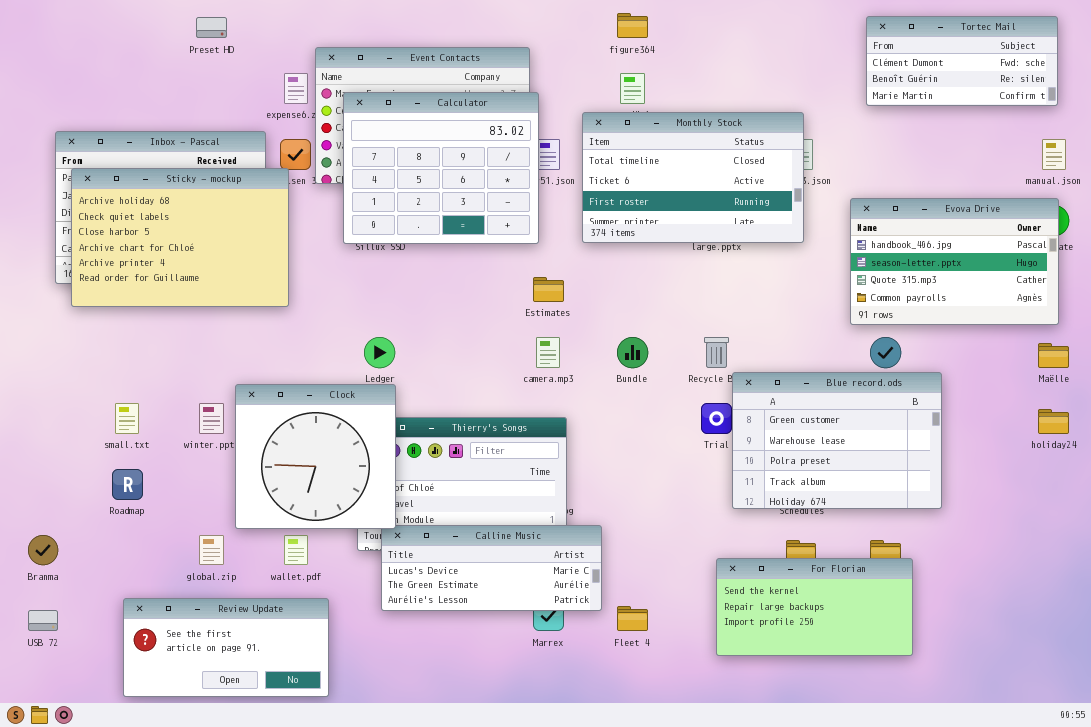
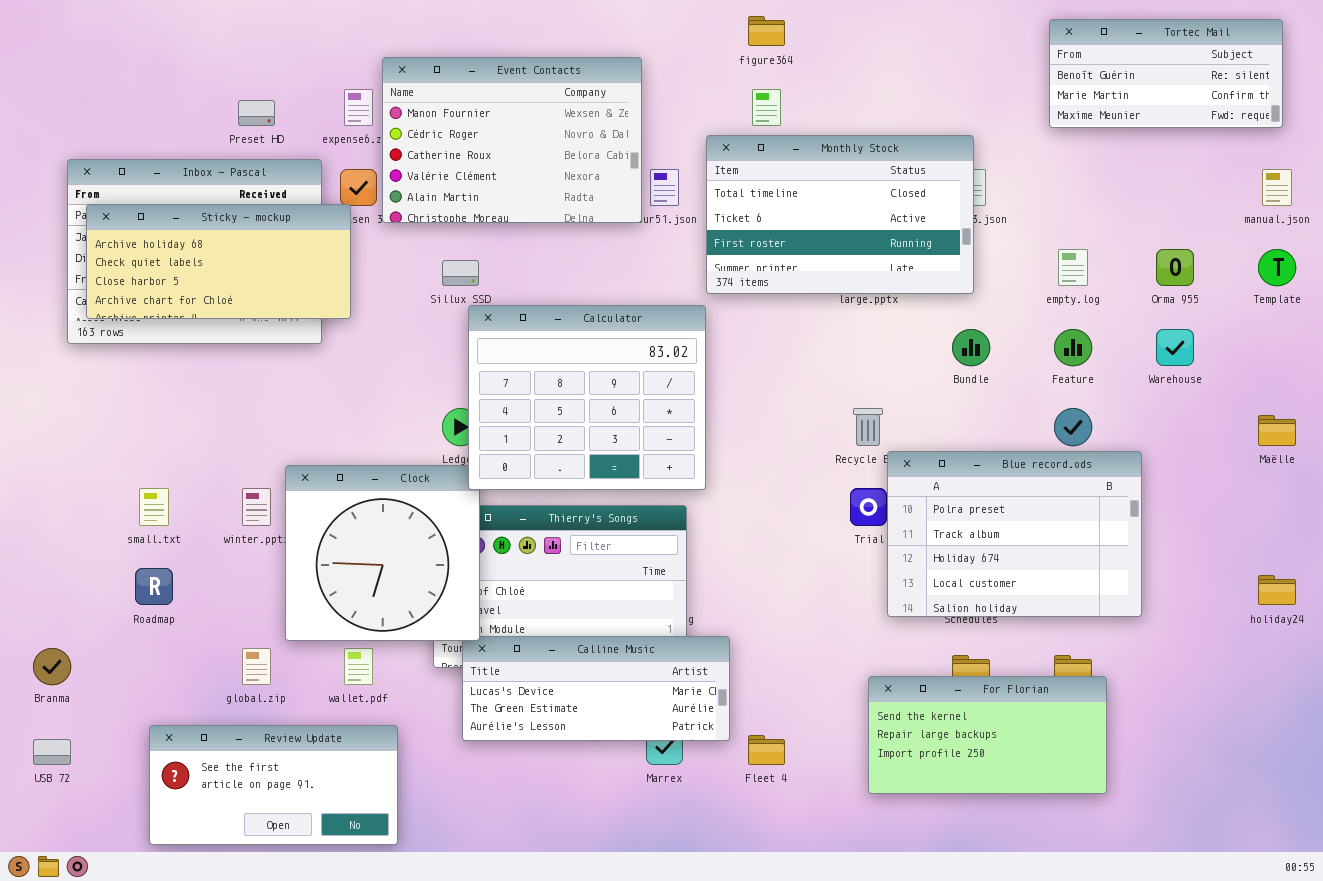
Tortec Mail: [866,16,1058,106] -> [1049,19,1283,128], scrolled down 1 row
Preset HD: [196,17,227,38] -> [238,100,275,126], moved
Calculator: [343,92,539,244] -> [468,305,706,490], moved
Sticky - mockup: [71,168,289,307] -> [86,204,351,319], resized
Evova Drive: [850,198,1059,325] -> none, closed
Bundle: [617,337,648,368] -> [952,329,990,366], moved
Blue record.ods: [732,372,942,509] -> [887,451,1142,617], scrolled down 2 rows
holiday24: [1038,409,1069,434] -> [1258,575,1296,605], moved

